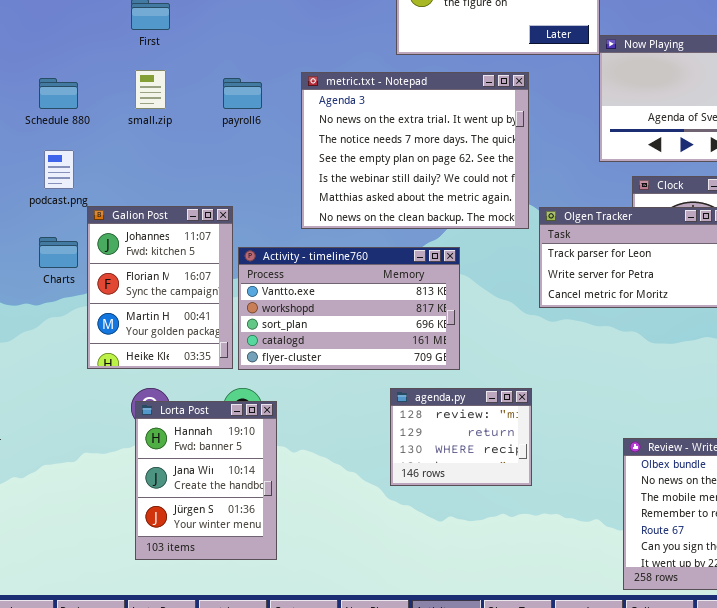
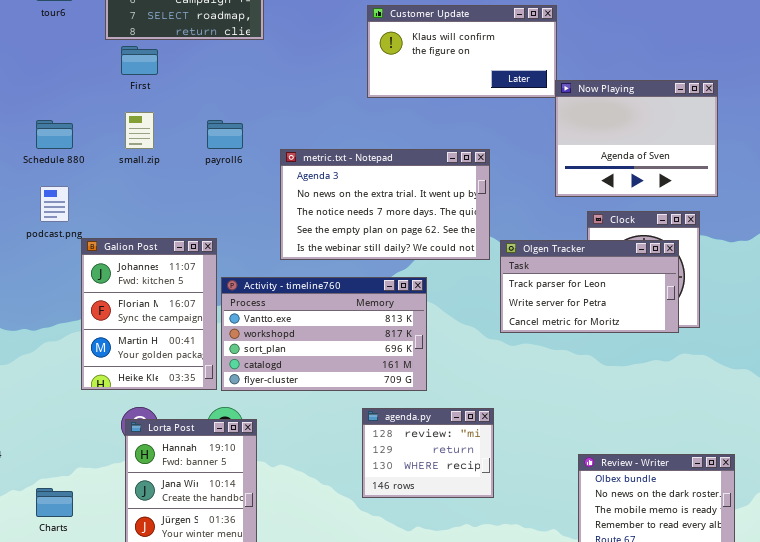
metric.txt - Notepad: [301,72,529,229] -> [280,149,490,260], resized
Charts: [39,237,78,268] -> [36,488,73,517], moved

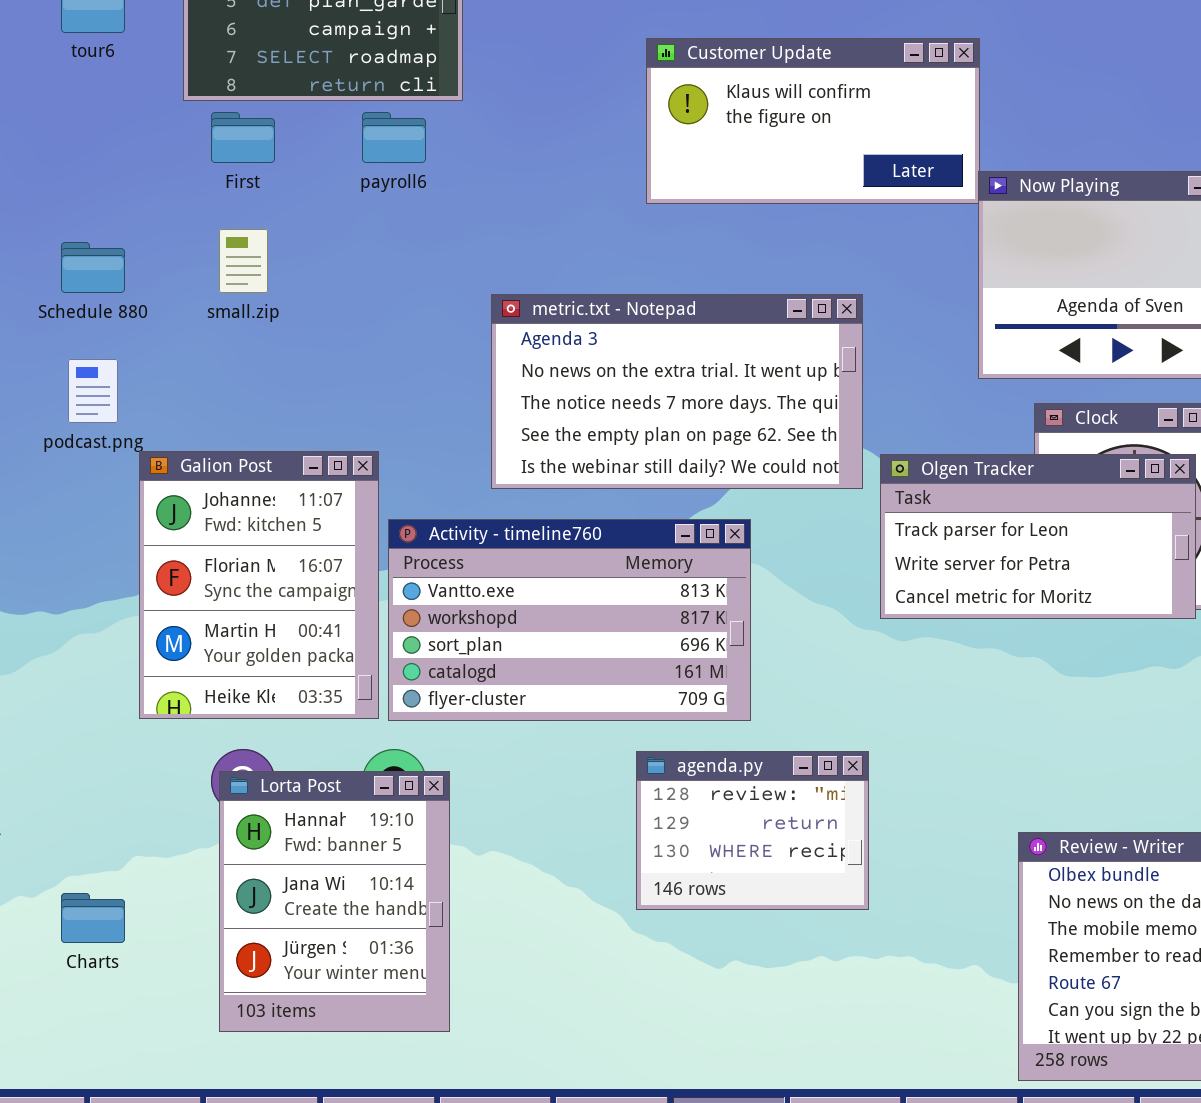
payroll6: [207,120,243,149] -> [362,112,426,163], moved

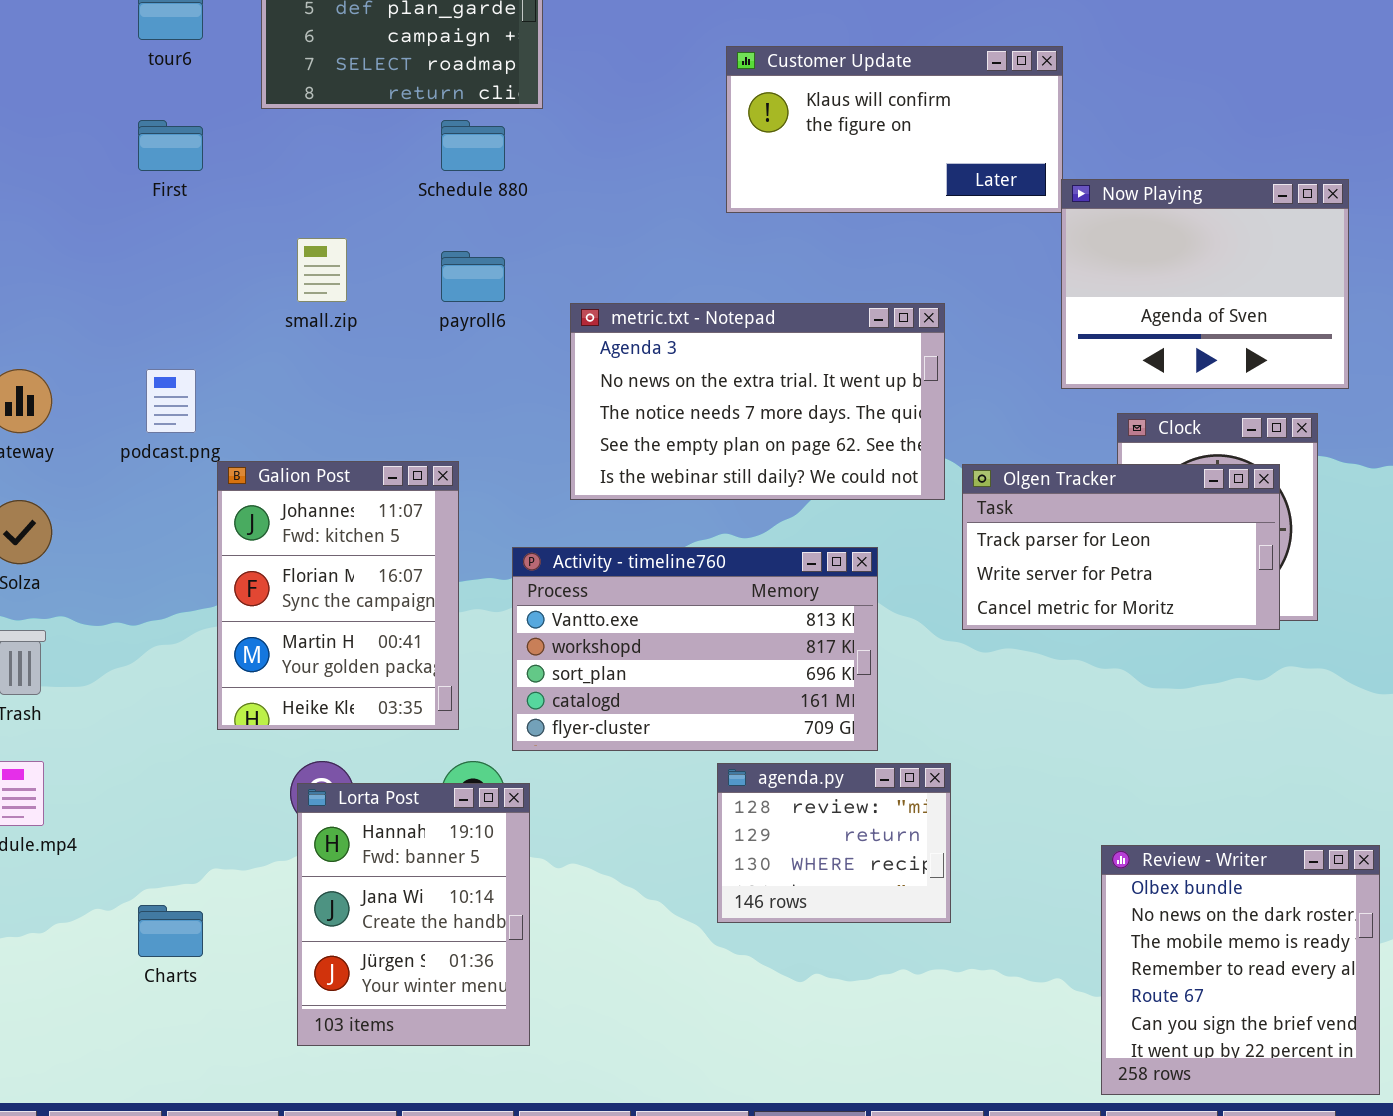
First: [211,112,275,163] -> [138,120,203,171], moved
payroll6: [362,112,426,163] -> [441,251,505,302], moved
Schedule 880: [61,242,125,293] -> [441,120,505,171], moved
Activity - timeline760: [388,519,751,721] -> [512,547,878,751], moved

